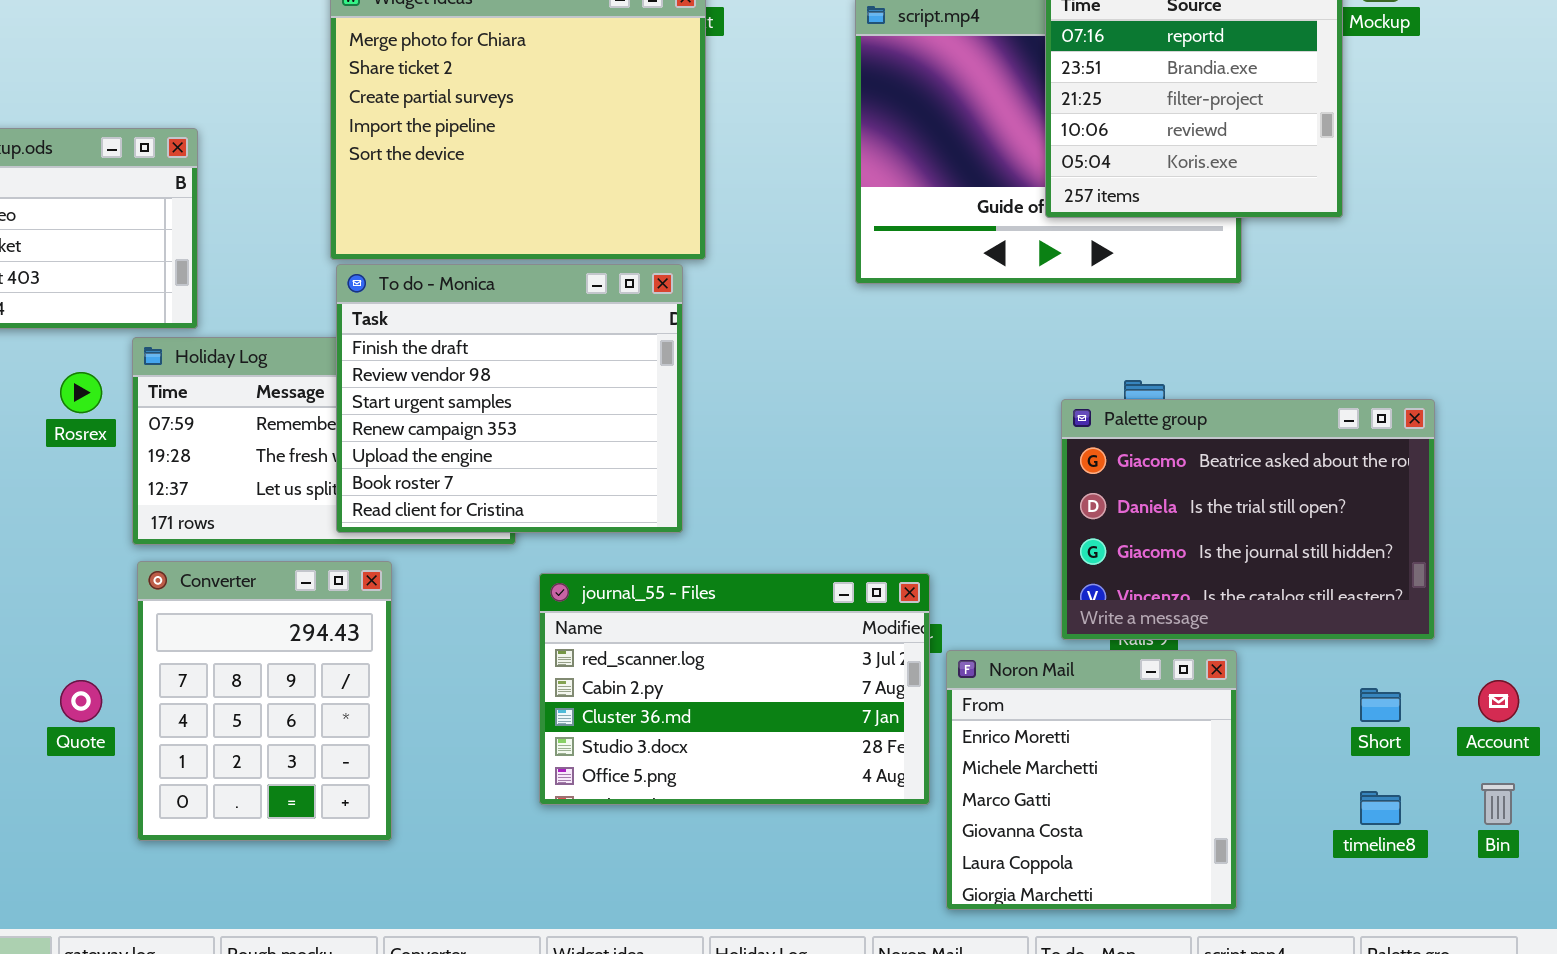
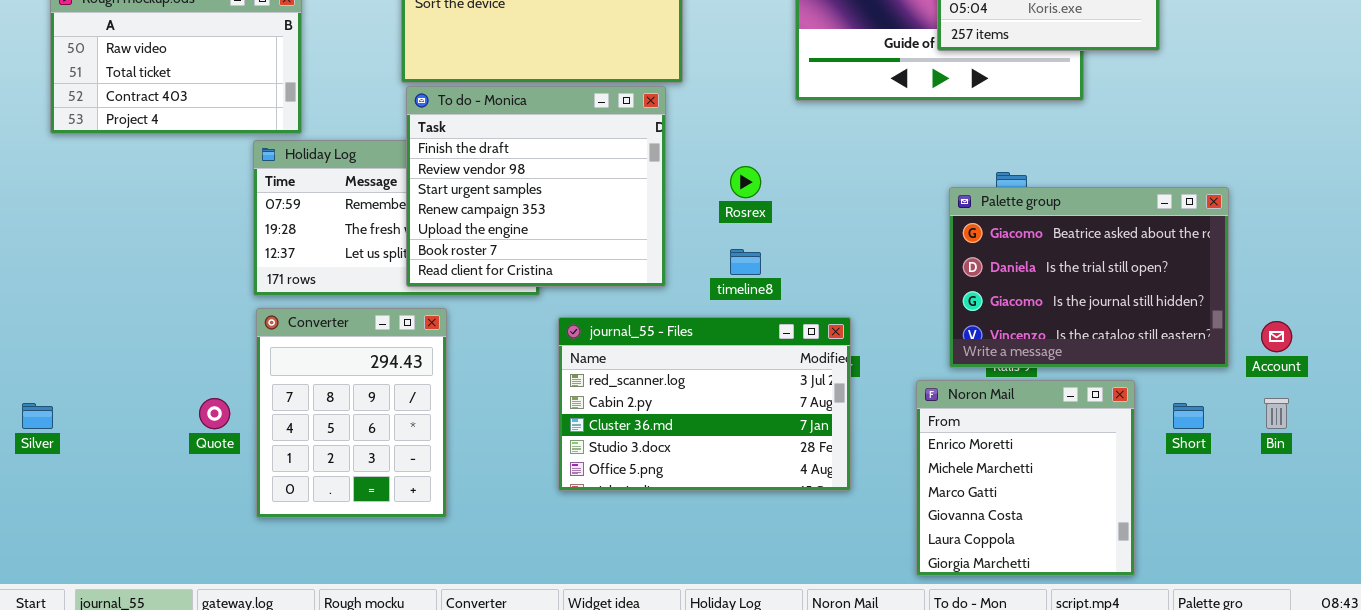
Rosrex: [60,372,102,413] -> [730,166,761,198], moved
Noron Mail: [946,650,1237,910] -> [916,380,1135,576], moved
Account: [1478,680,1519,722] -> [1261,321,1292,352], moved
Bin: [1481,783,1515,825] -> [1264,398,1289,429], moved
timeline8: [1360,791,1401,825] -> [730,249,761,275], moved

